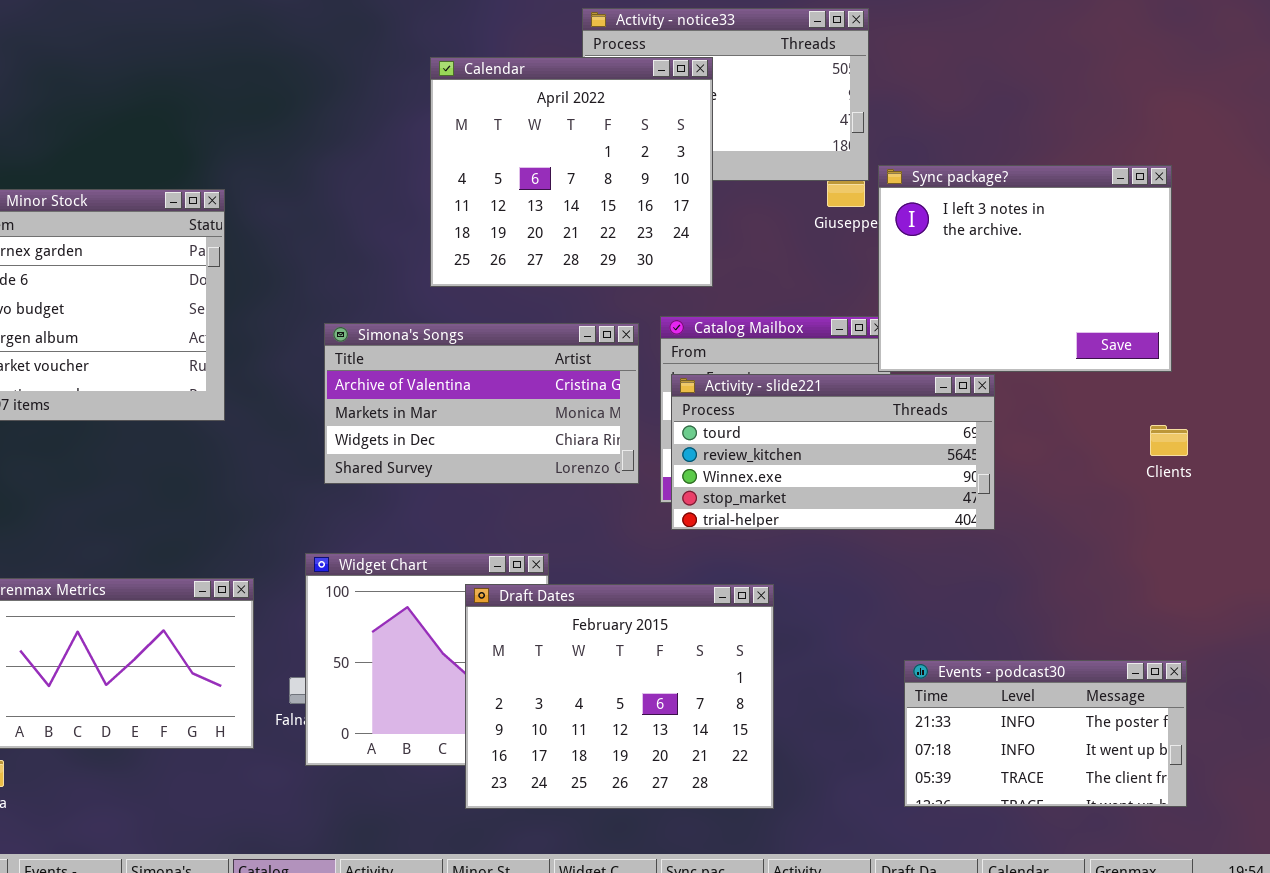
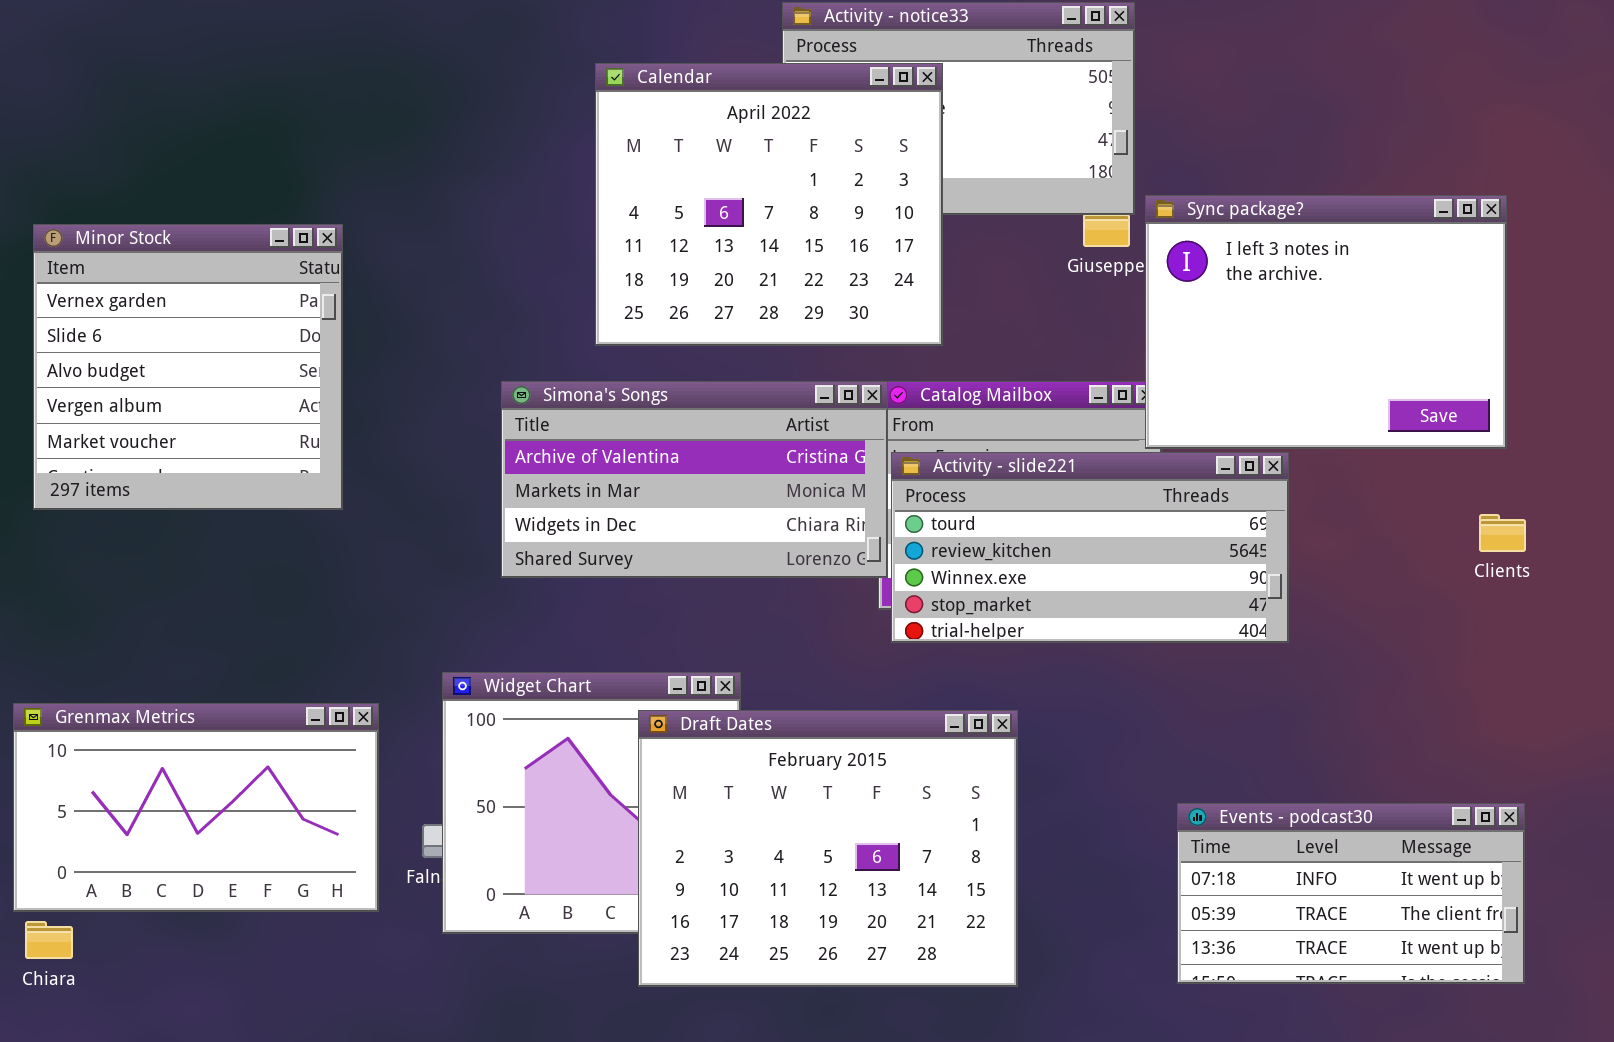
Simona's Songs: [324,323,639,484] -> [501,381,888,578], moved
Events - podcast30: [904,660,1187,807] -> [1177,803,1525,984], scrolled down 1 row

